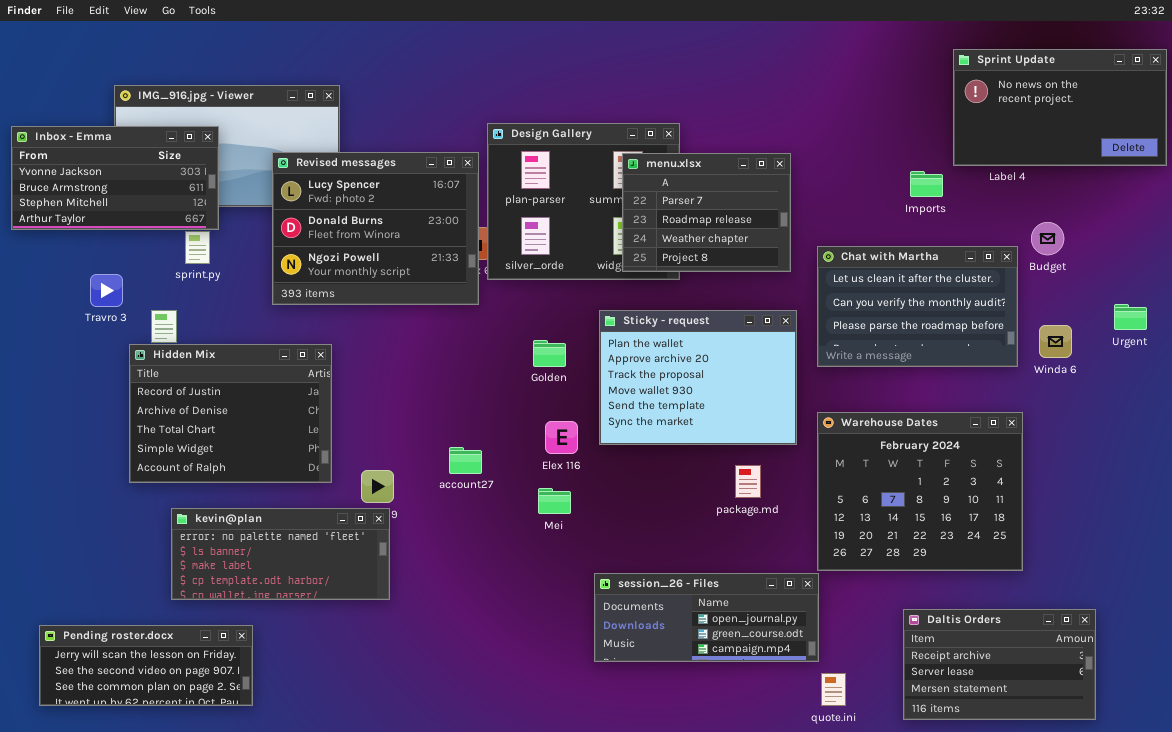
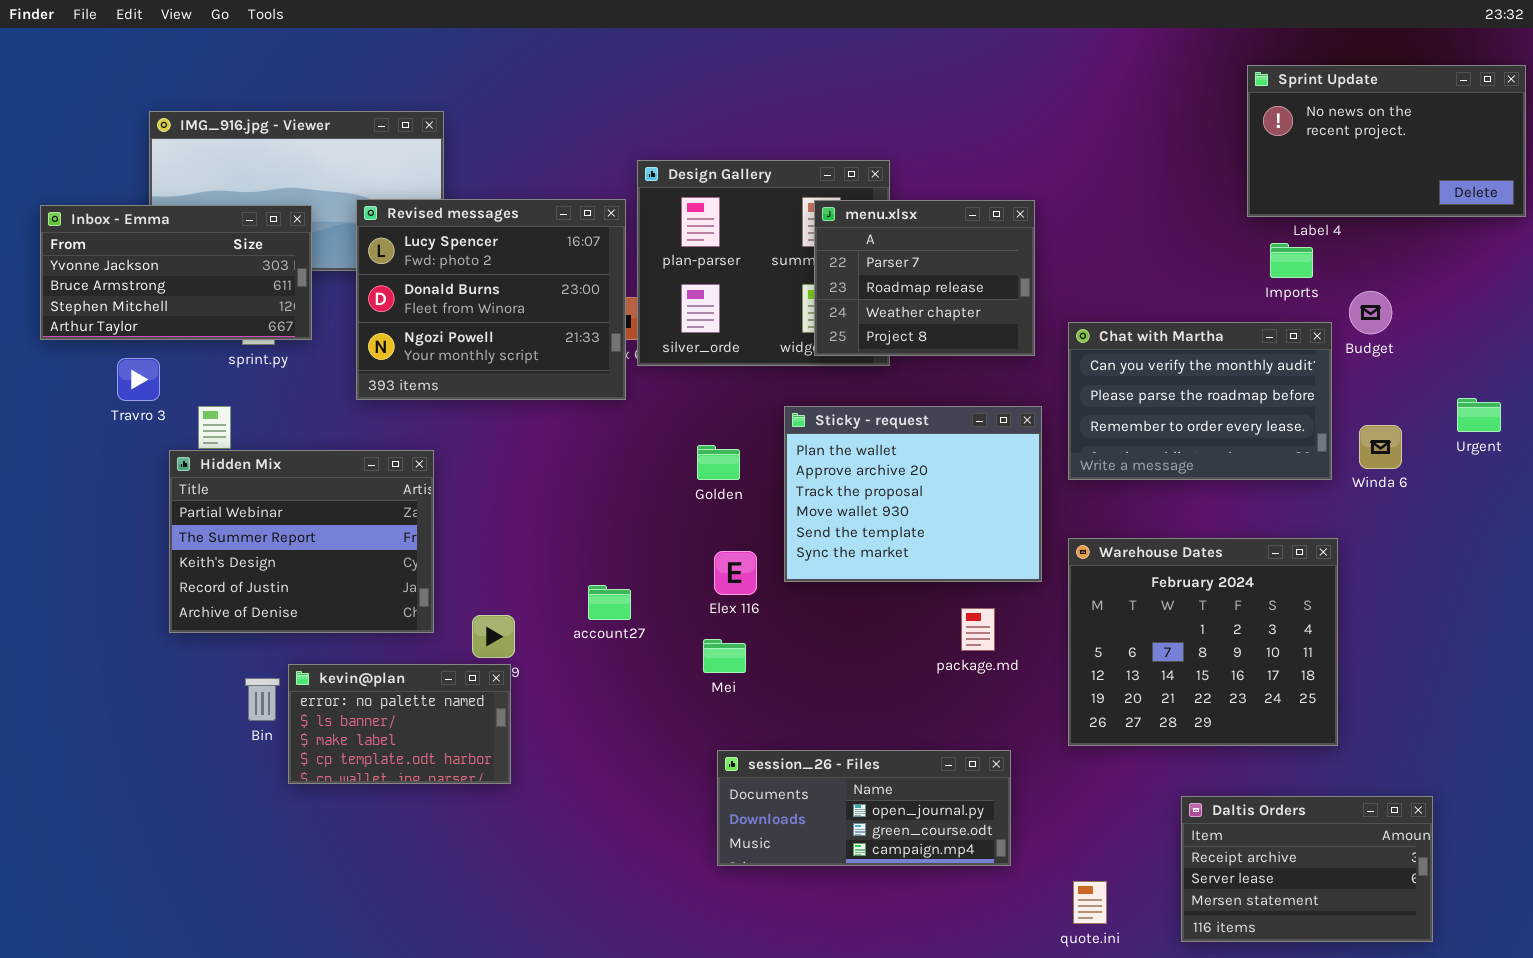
Inbox - Emma: [11,126,219,230] -> [40,205,312,340], moved
Imports: [910,171,943,197] -> [1270,243,1313,278], moved
Chat with Martha: [817,246,1018,367] -> [1068,322,1332,480], scrolled down 1 row
Hidden Mix: [129,344,332,483] -> [169,450,434,633], scrolled up 3 rows
kevin@plan: [171,508,390,600] -> [288,664,511,784], resized
session_26 - Files: [594,573,819,662] -> [717,750,1011,866], moved
Pending roster.docx: [39,625,253,706] -> none, closed

